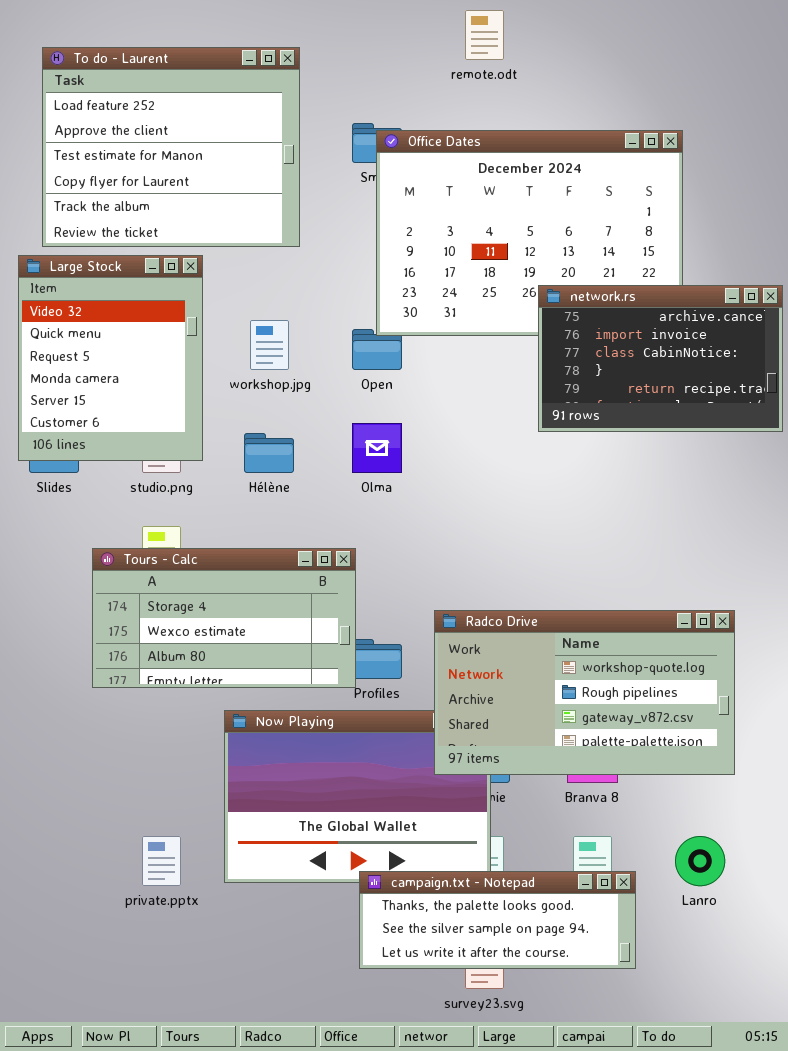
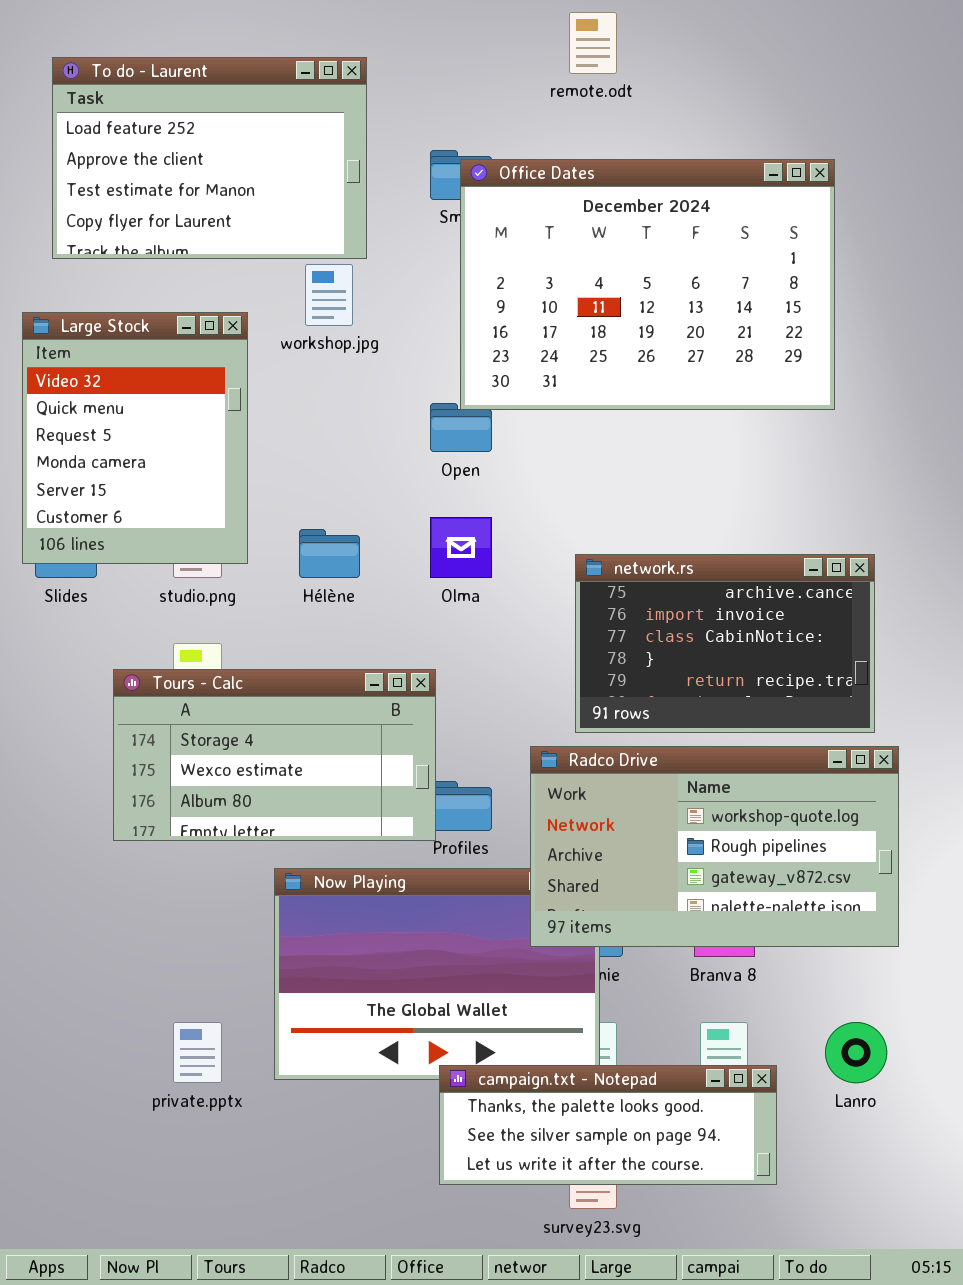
To do - Laurent: [42,47,300,247] -> [52,57,367,259], resized
network.rs: [538,285,783,432] -> [575,554,875,733], moved
workshop.jpg: [250,320,289,370] -> [305,264,353,326], moved

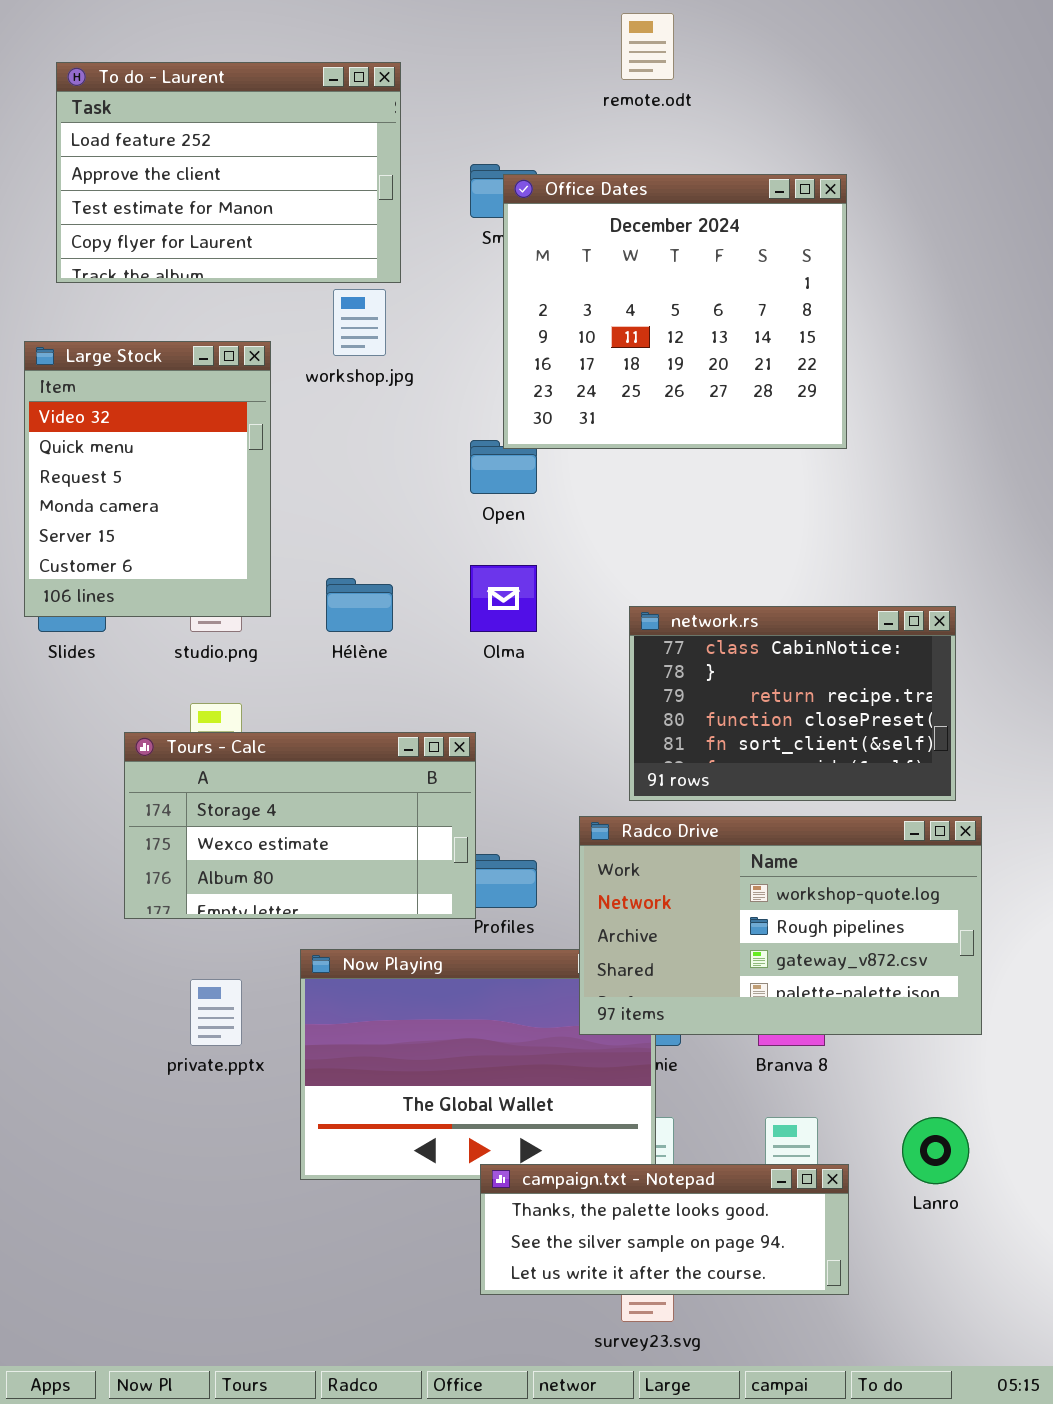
Office Dates: [460,159,835,410] -> [503,174,847,449], resized
network.rs: [575,554,875,733] -> [629,606,956,801], scrolled down 2 rows
private.pptx: [173,1022,222,1083] -> [190,979,242,1046], moved

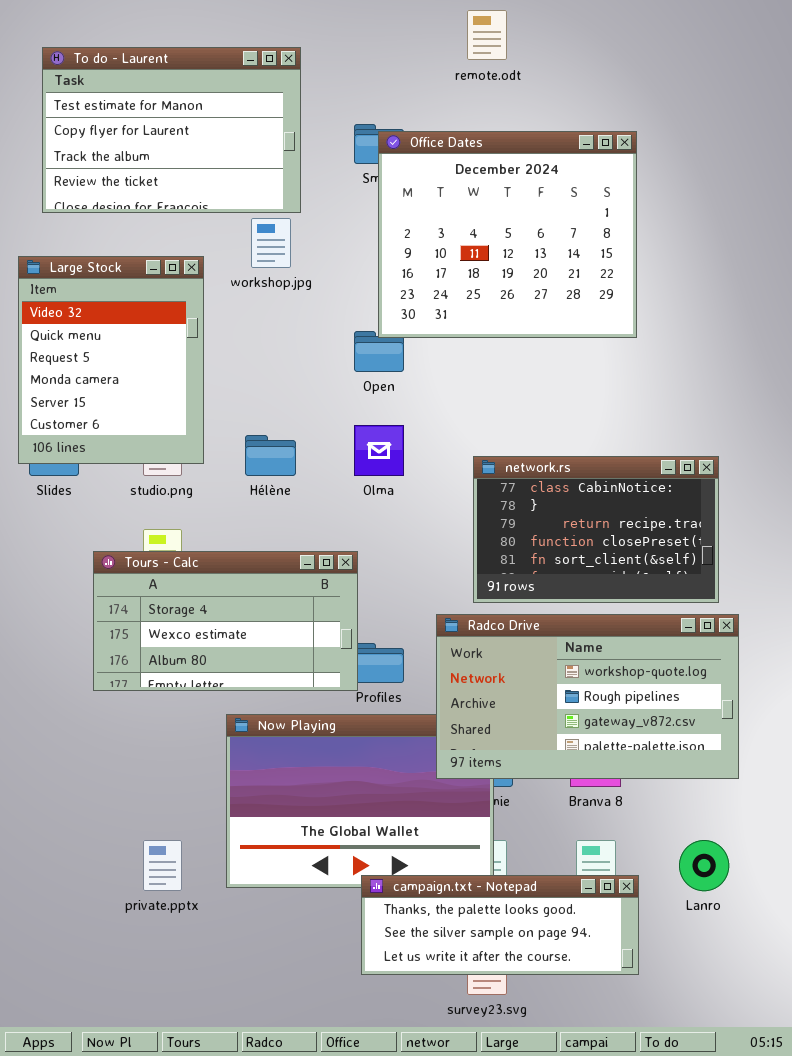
To do - Laurent: [56,62,401,283] -> [42,47,301,213], scrolled down 2 rows
private.pptx: [190,979,242,1046] -> [143,840,182,891], moved

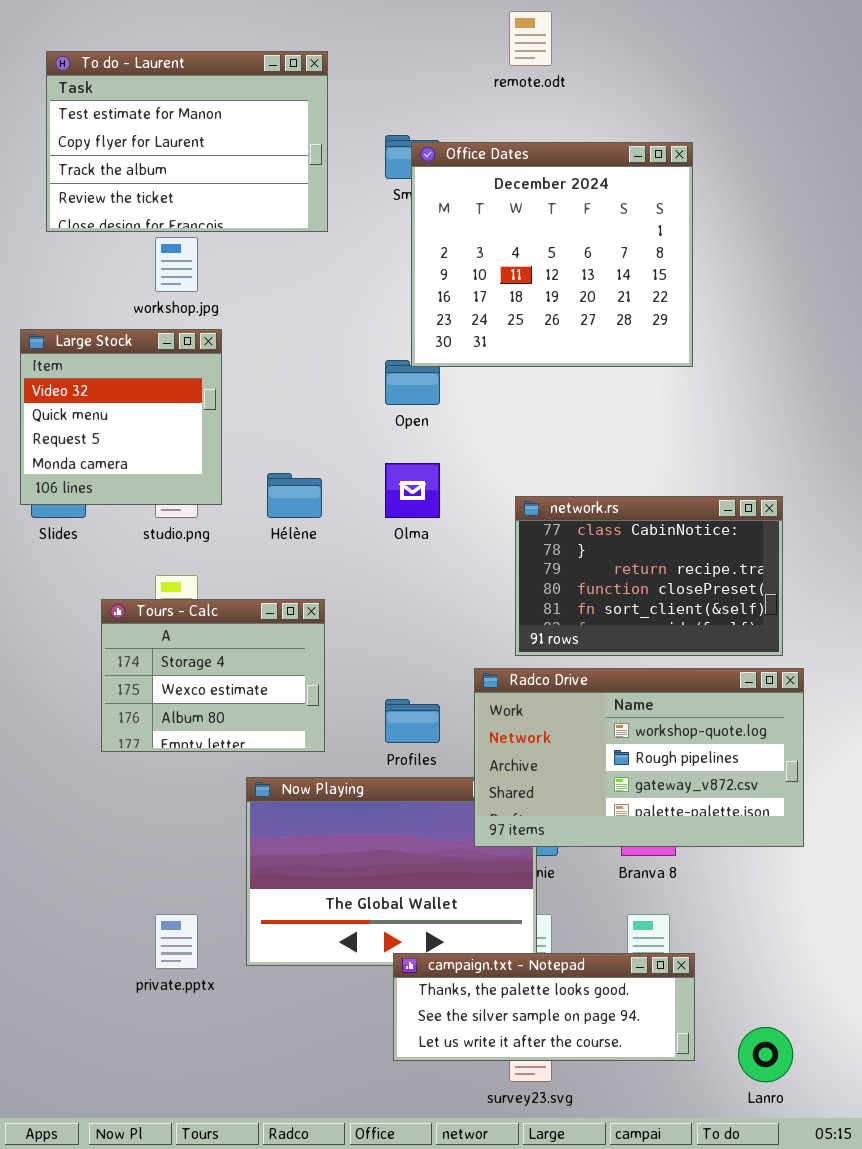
workshop.jpg: [251,218,291,268] -> [155,237,198,292], moved
Large Stock: [18,256,204,464] -> [20,329,222,505], resized
Tours - Calc: [93,551,358,691] -> [101,599,325,752], resized
Lanro: [679,840,729,891] -> [738,1027,793,1082], moved

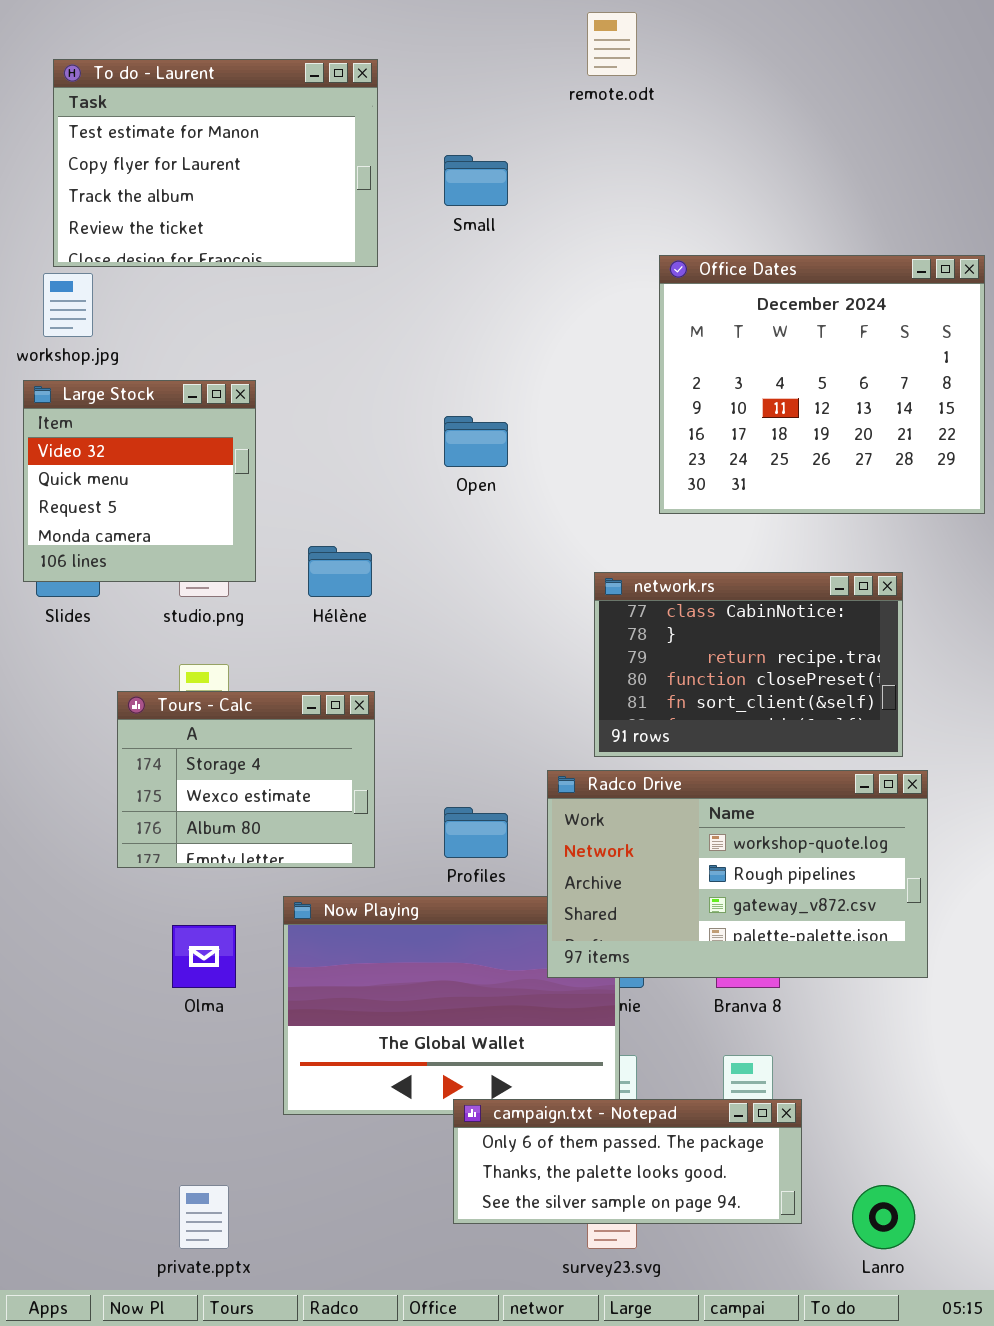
Office Dates: [411,142,693,367] -> [659,255,985,514], moved
workshop.jpg: [155,237,198,292] -> [43,273,93,337], moved
Olma: [385,463,440,518] -> [172,925,236,988], moved
private.pptx: [155,914,198,969] -> [179,1185,229,1249], moved
campaign.txt - Notepad: [393,953,695,1061] -> [453,1099,802,1224], scrolled up 1 row

